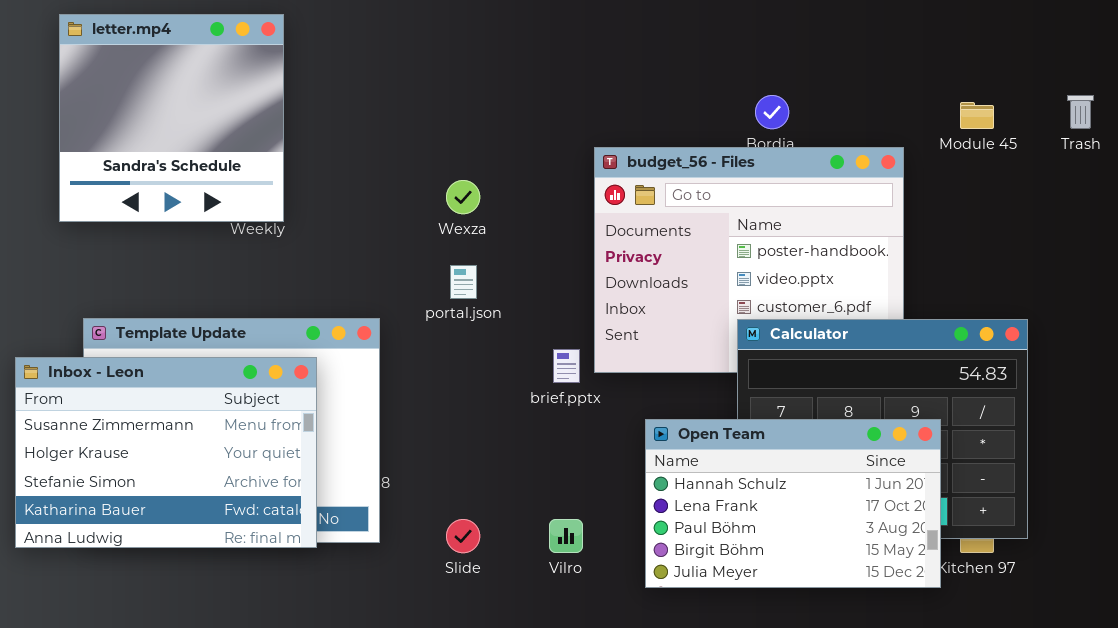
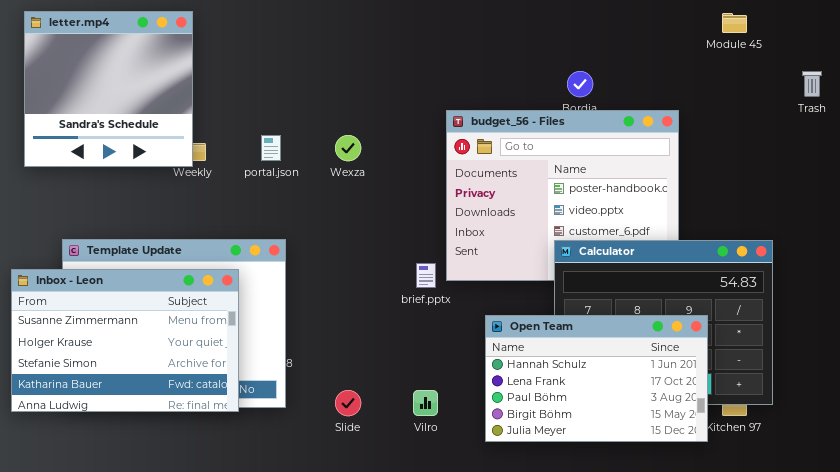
letter.mp4: [59,14,284,222] -> [24,11,193,167], moved
Module 45: [960,102,994,129] -> [722,13,747,33], moved
portal.json: [450,265,477,299] -> [261,135,281,161], moved

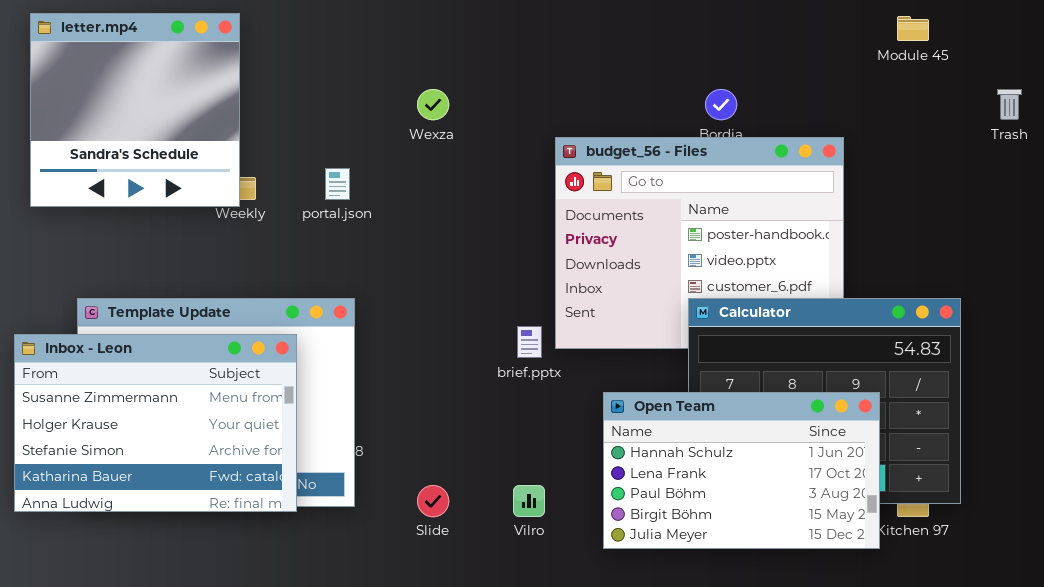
Wexza: [335,135,361,161] -> [417,89,449,120], moved

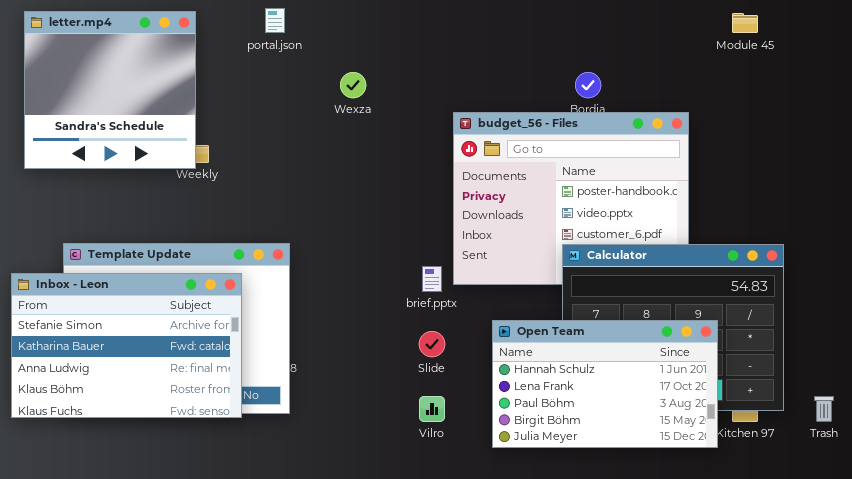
Trash: [997,89,1022,120] -> [814,396,834,422], moved
portal.json: [325,168,350,200] -> [265,8,285,33], moved
Inbox - Leon: [14,334,297,512] -> [11,273,242,418], scrolled down 2 rows
Slide: [417,485,449,517] -> [419,331,445,357], moved

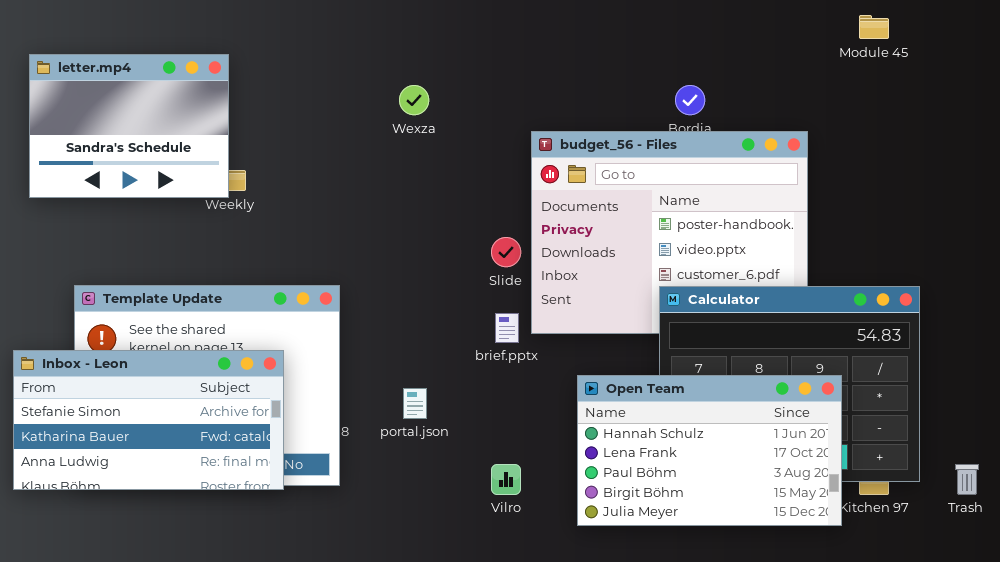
portal.json: [265,8,285,33] -> [403,388,427,419], moved
letter.mp4: [24,11,196,169] -> [29,54,229,198], resized
Inbox - Leon: [11,273,242,418] -> [13,350,284,490], resized
Slide: [419,331,445,357] -> [491,237,521,267], moved

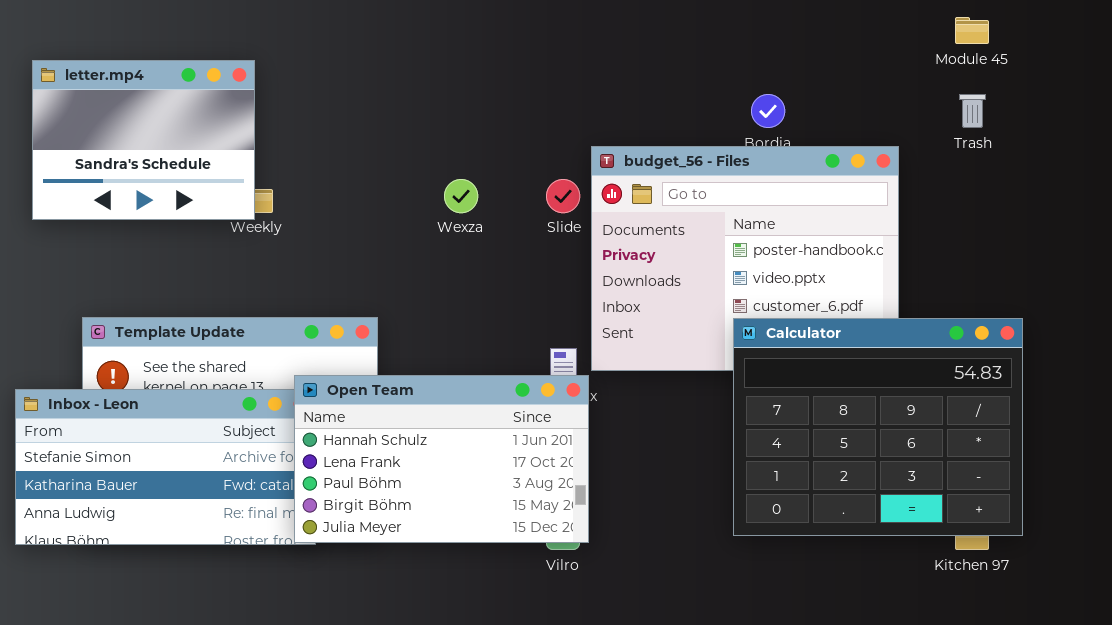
Wexza: [399,85,429,115] -> [444,179,478,213], moved
Slide: [491,237,521,267] -> [546,179,580,213], moved
Open Team: [577,375,842,526] -> [294,375,589,543], moved
Trash: [955,464,979,495] -> [959,94,986,128], moved

